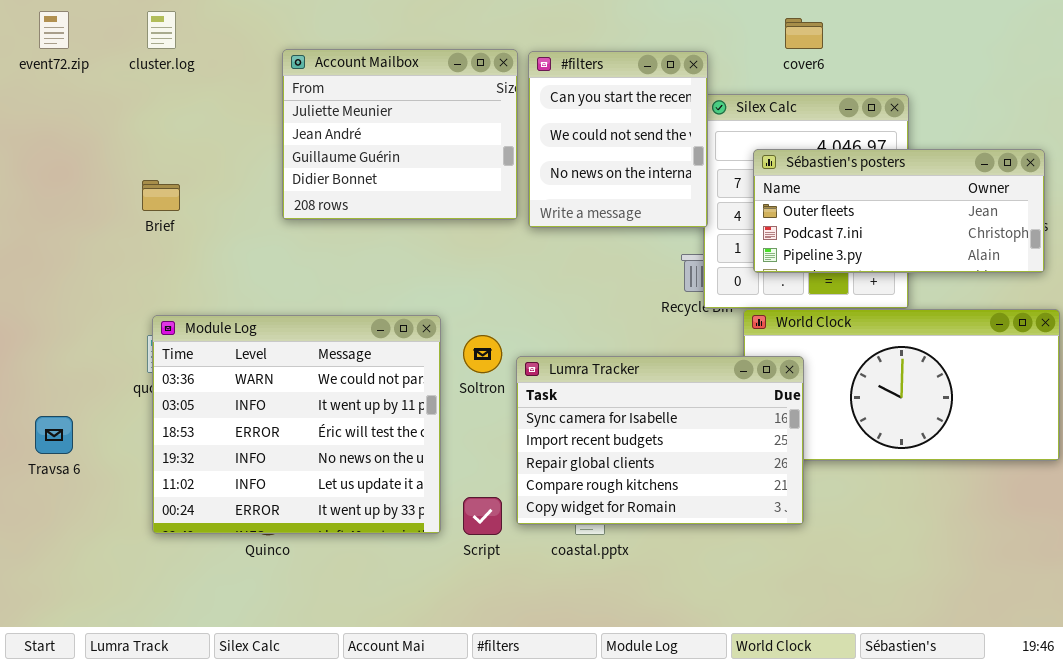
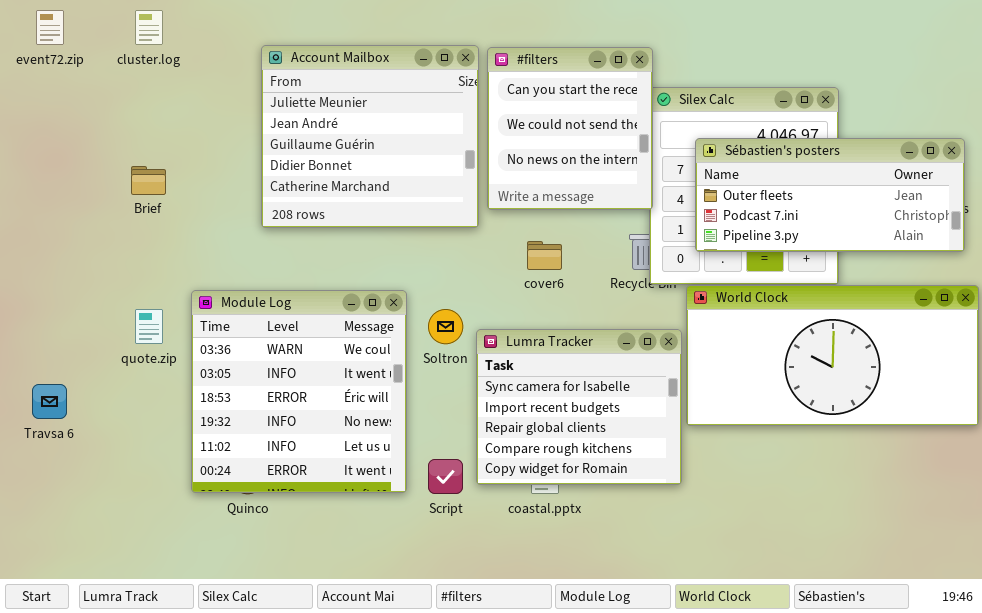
cover6: [785,18,823,49] -> [527,241,562,270], moved
Account Mailbox: [282,49,518,220] -> [261,45,479,228], resized
Module Log: [152,315,441,534] -> [191,290,407,493], resized
Lumra Tracker: [516,356,804,525] -> [476,329,682,485], resized

